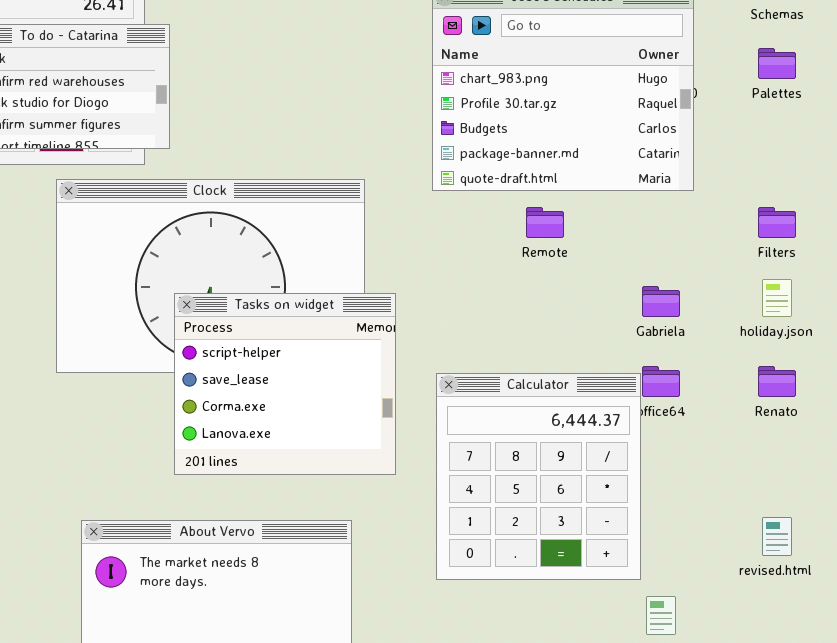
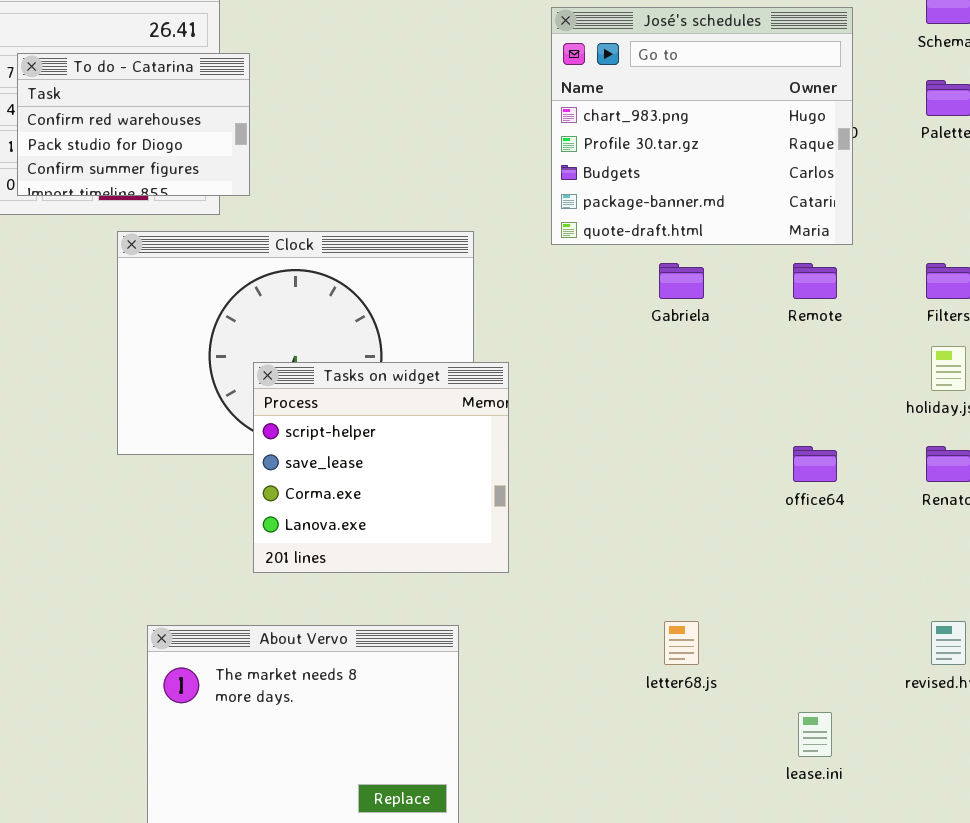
Remote: [526,207,564,238] -> [793,263,837,299], moved
Gabriela: [642,286,680,317] -> [659,263,704,299], moved
Calculator: [436,373,641,580] -> none, closed

